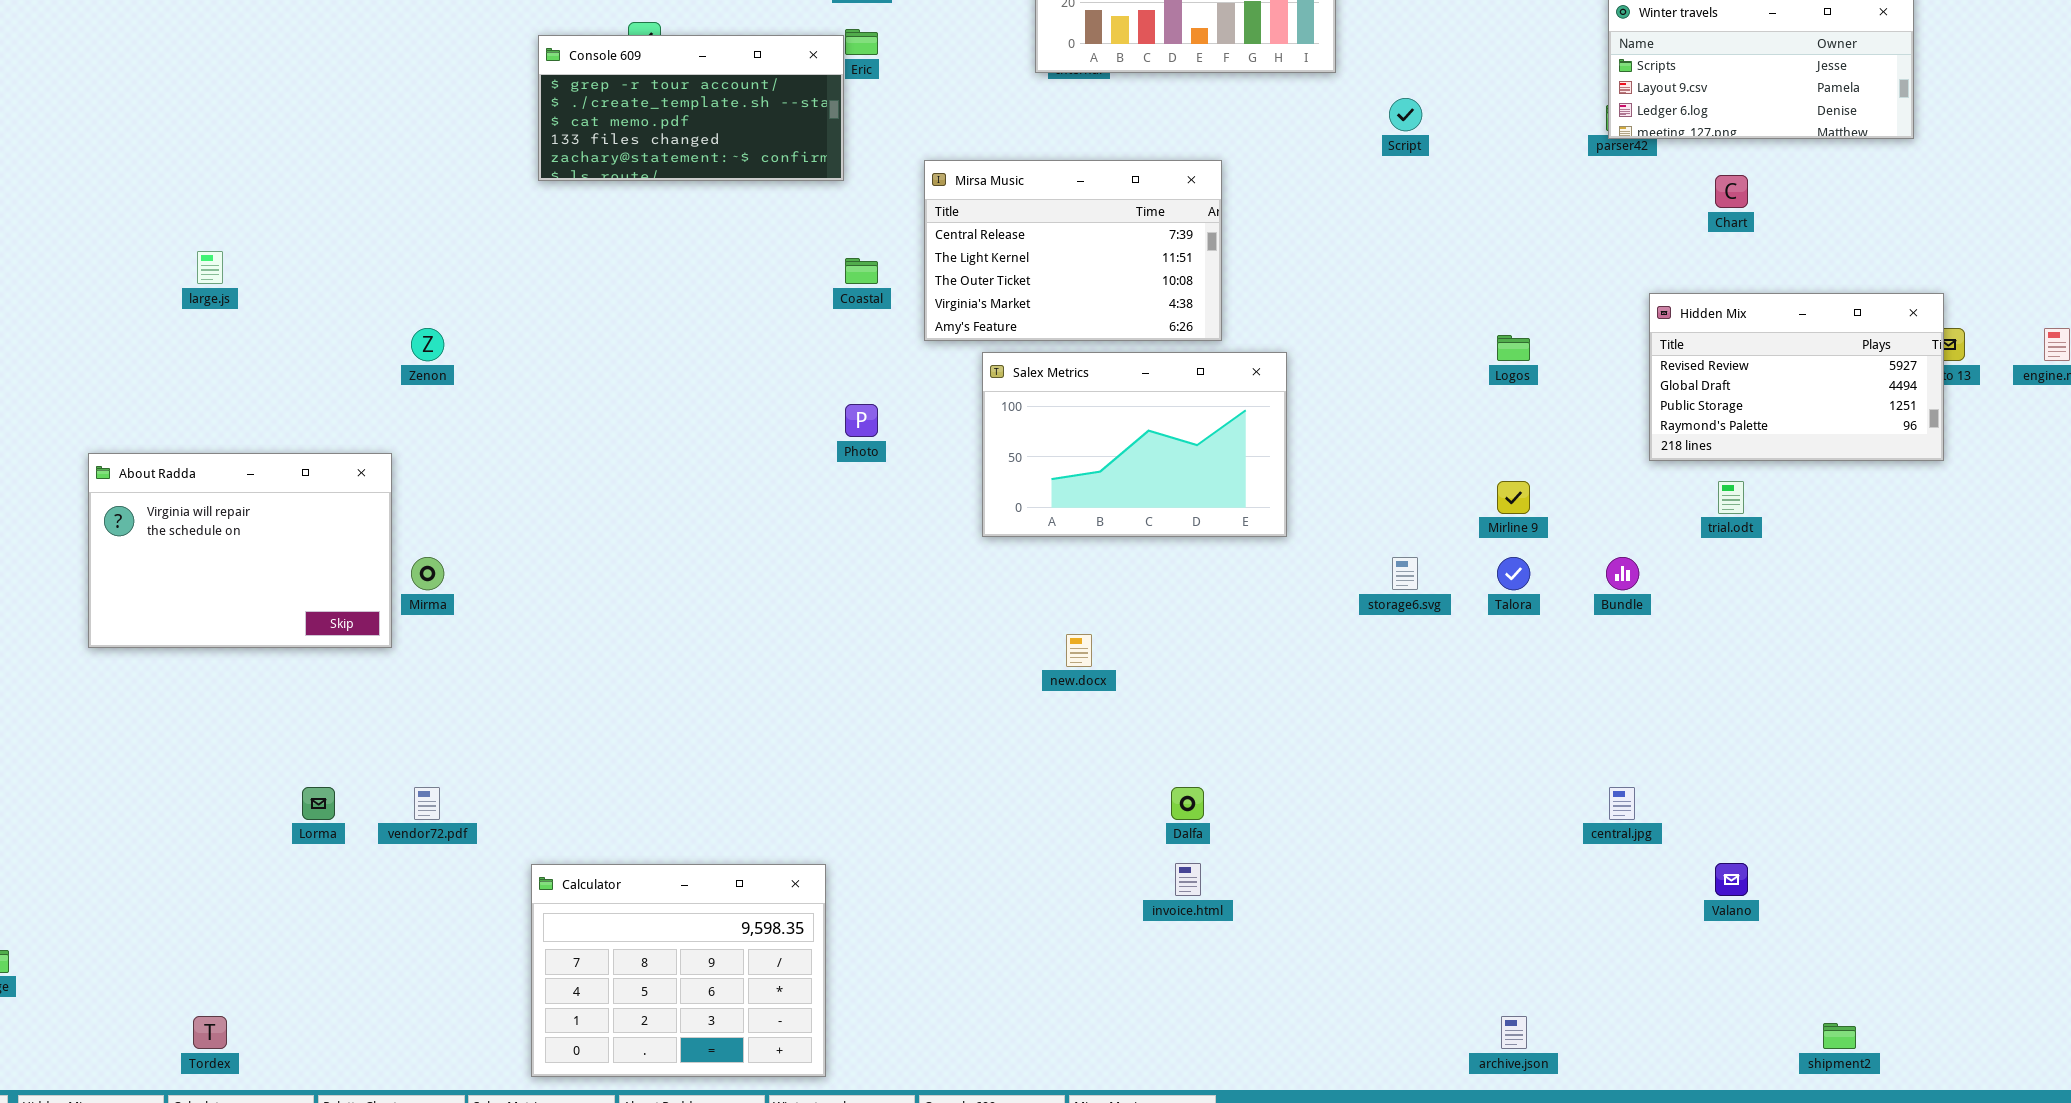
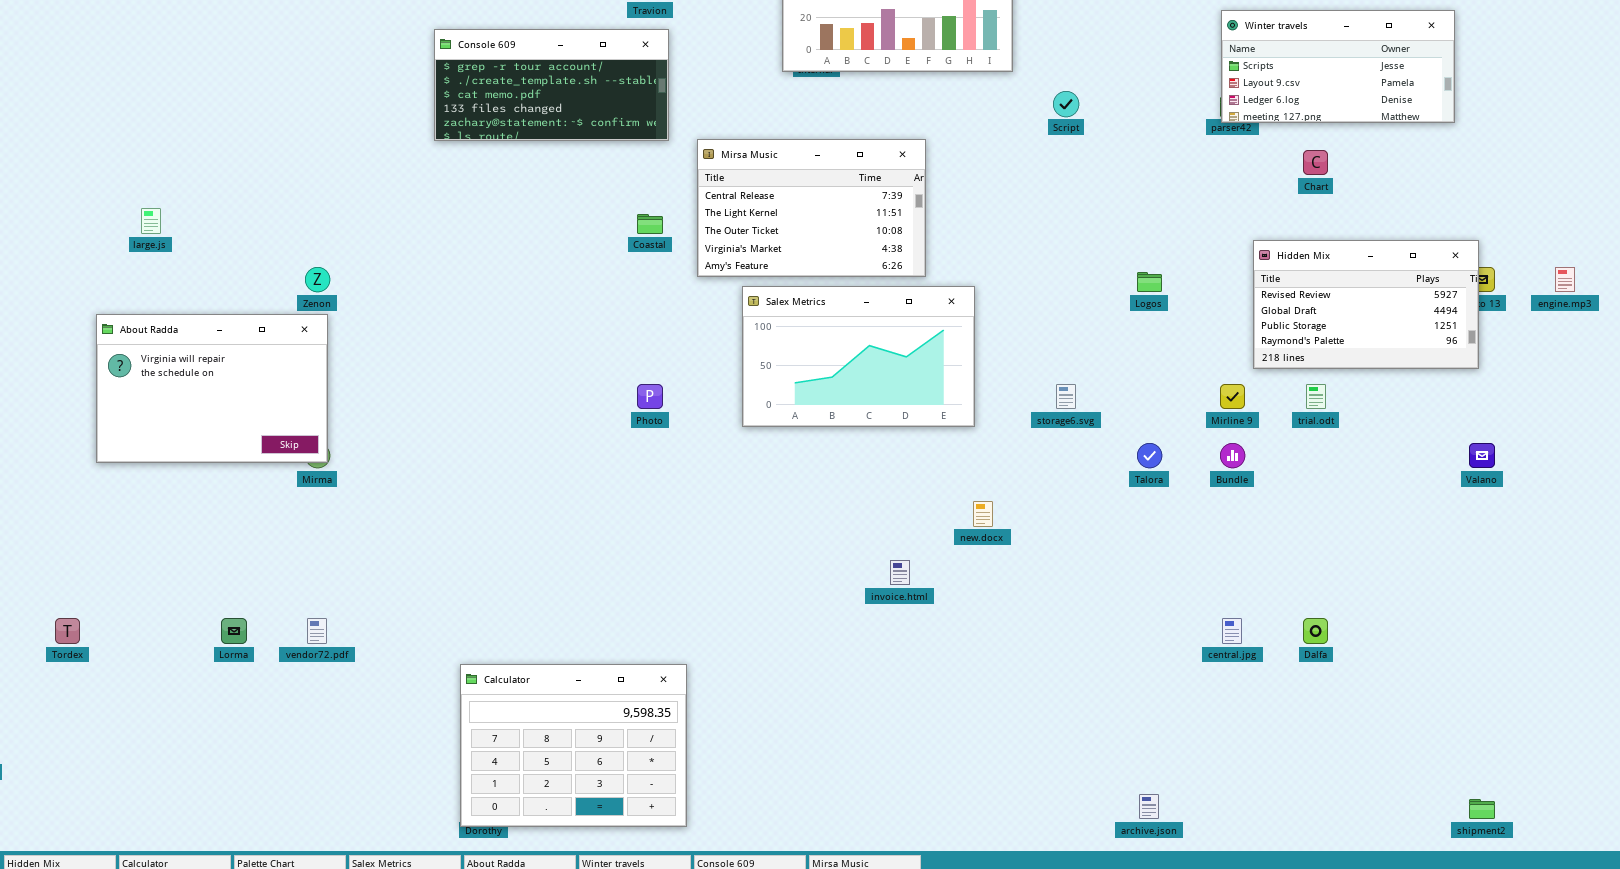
Console 609: [538,35,844,181] -> [434,29,669,141], moved
Photo: [845,404,878,437] -> [637,384,663,409], moved
About Radda: [88,453,392,648] -> [96,314,328,463], moved
Mirline 9: [1497,481,1530,514] -> [1220,384,1245,409], moved
storage6.svg: [1392,557,1418,590] -> [1056,384,1076,409], moved
new.docx: [1066,634,1092,667] -> [973,501,993,527], moved
Dalfa: [1171,787,1204,820] -> [1303,618,1328,644], moved
invoice.html: [1175,863,1201,896] -> [890,560,910,585], moved
Valano: [1715,863,1748,896] -> [1469,443,1495,468], moved
Calculator: [531,864,826,1077] -> [460,664,687,827], moved
Tordex: [193,1016,227,1049] -> [55,618,80,644], moved
shipment2: [1823,1023,1856,1049] -> [1469,799,1495,819], moved

